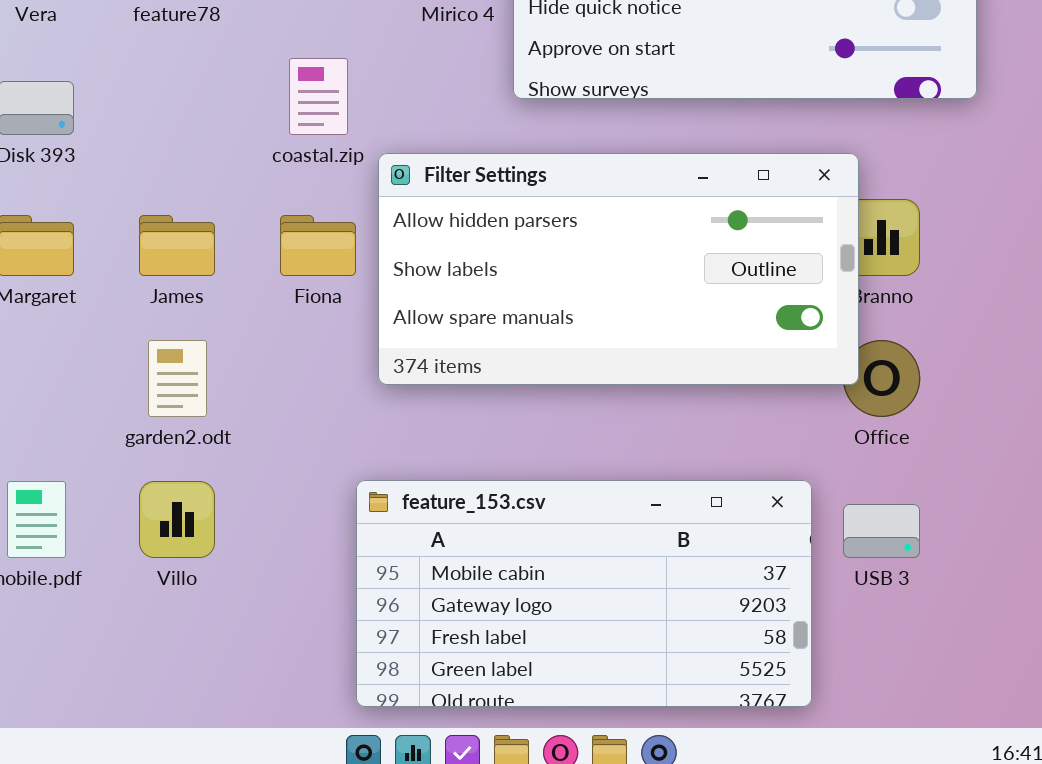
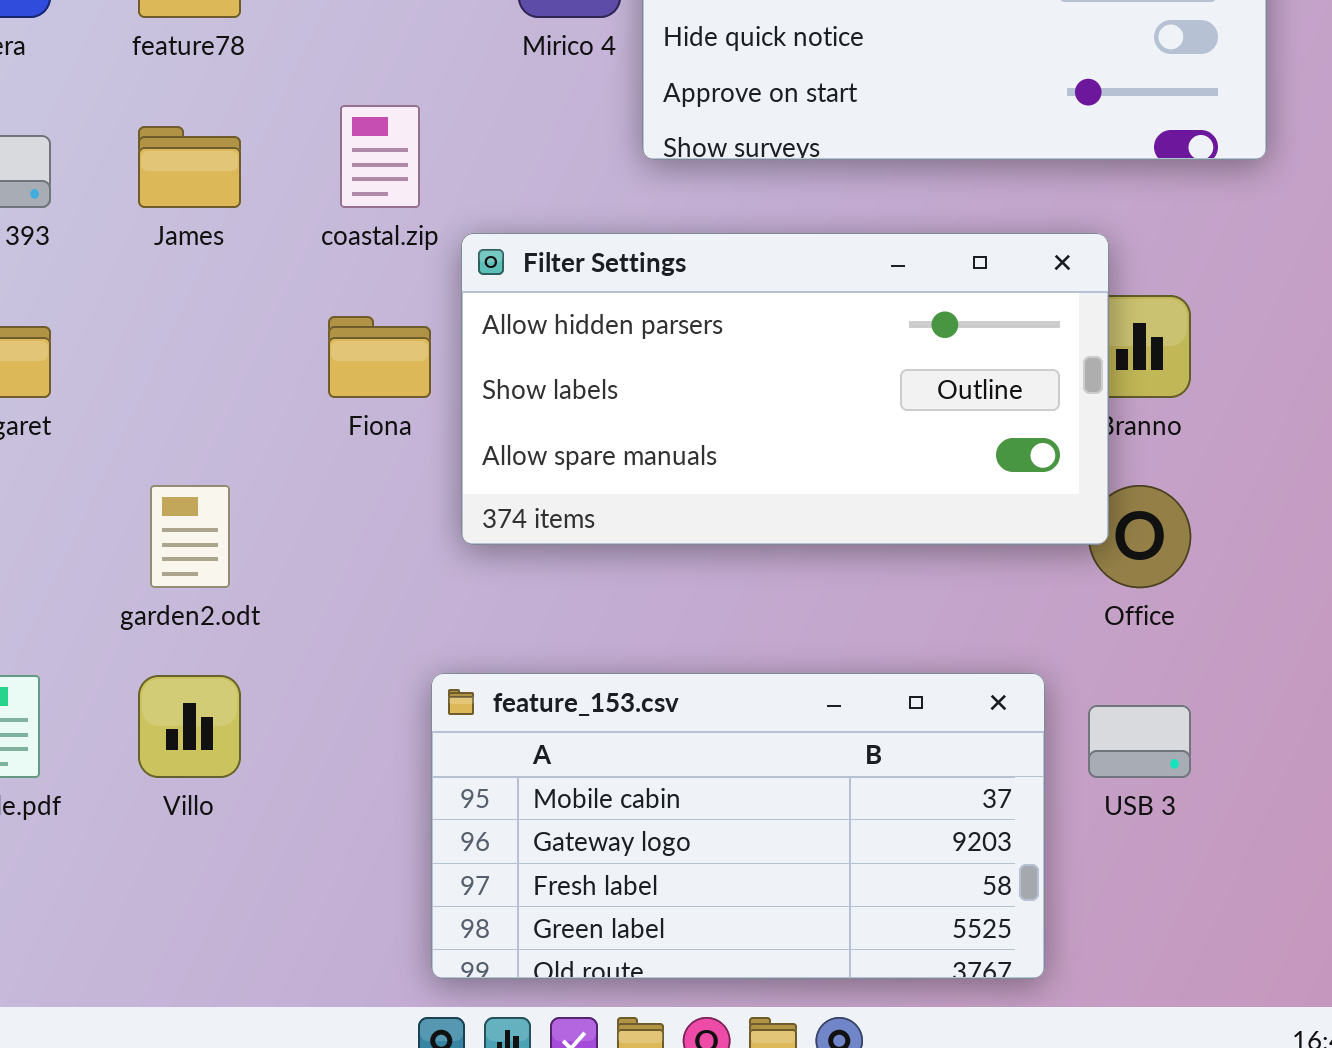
James: [139,215,215,276] -> [138,126,241,208], moved

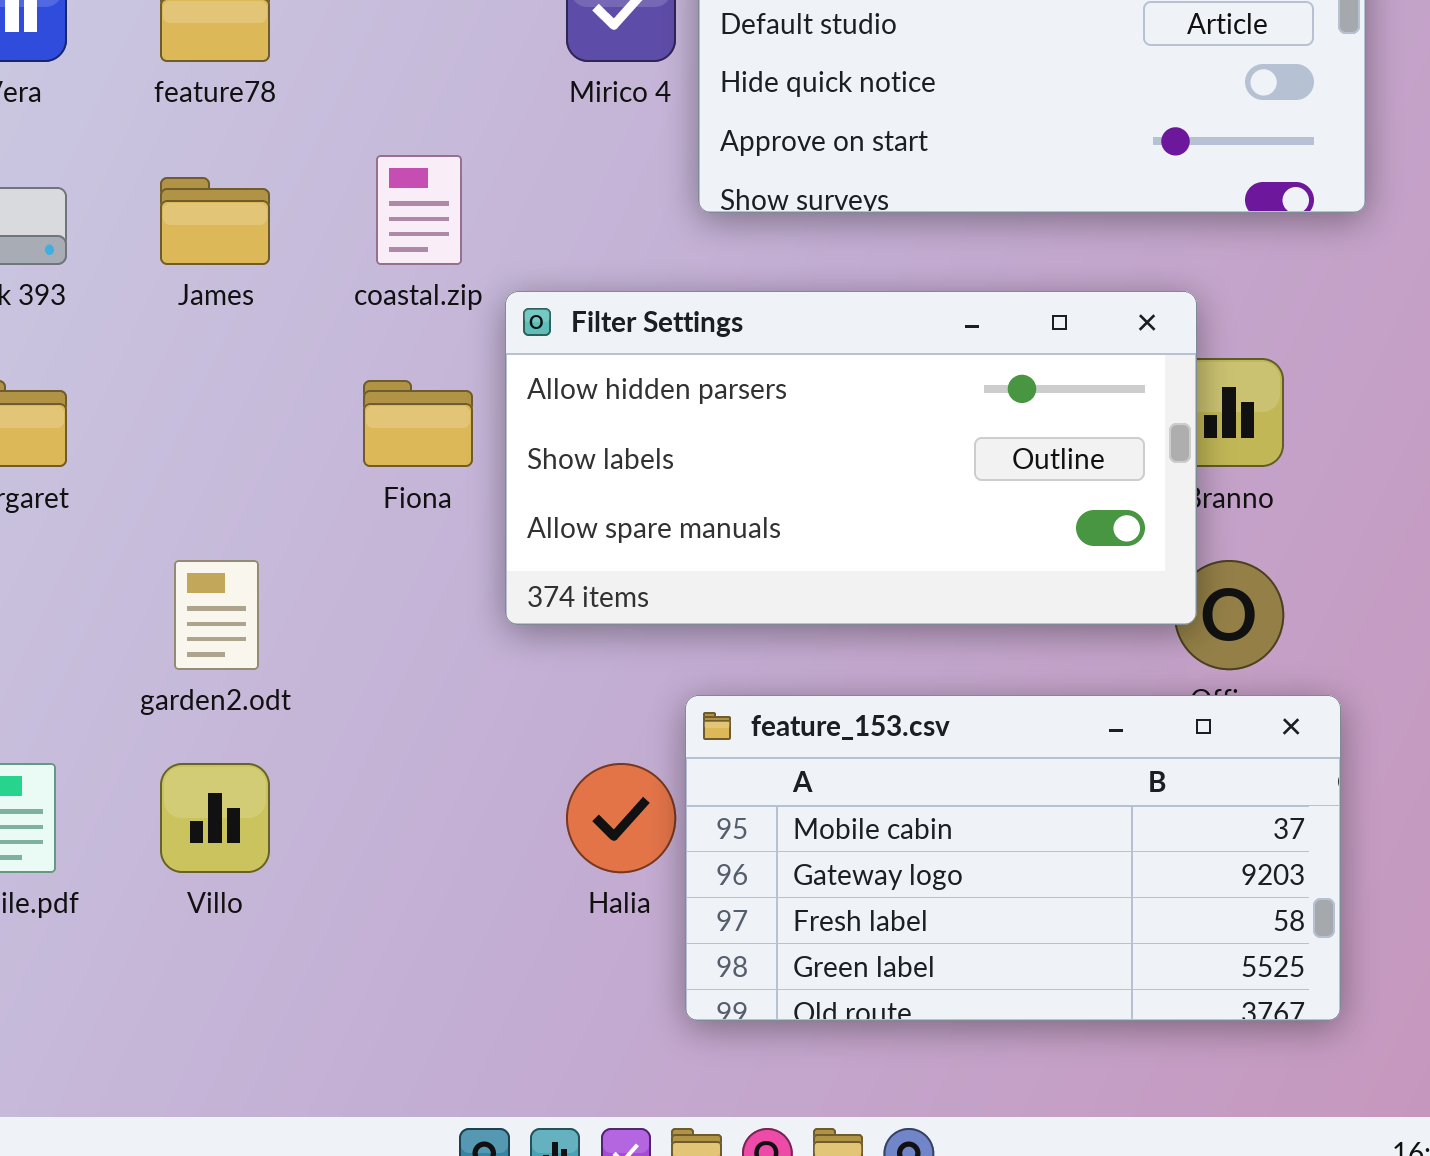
feature_153.csv: [431,673,1045,979] -> [685,695,1341,1021], moved

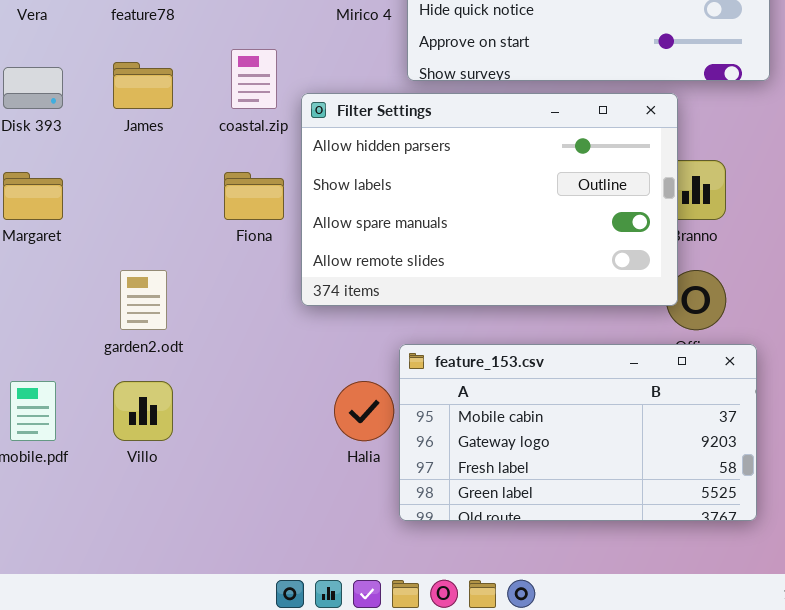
Filter Settings: [505,291,1197,625] -> [301,93,678,306], resized

